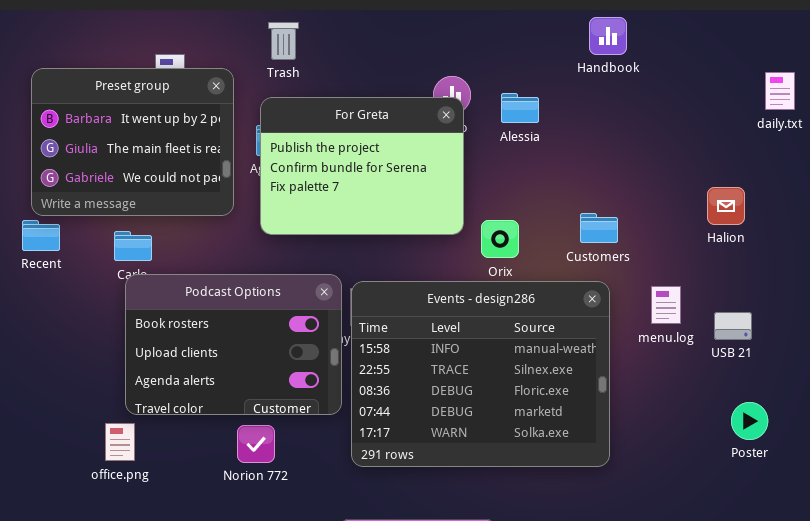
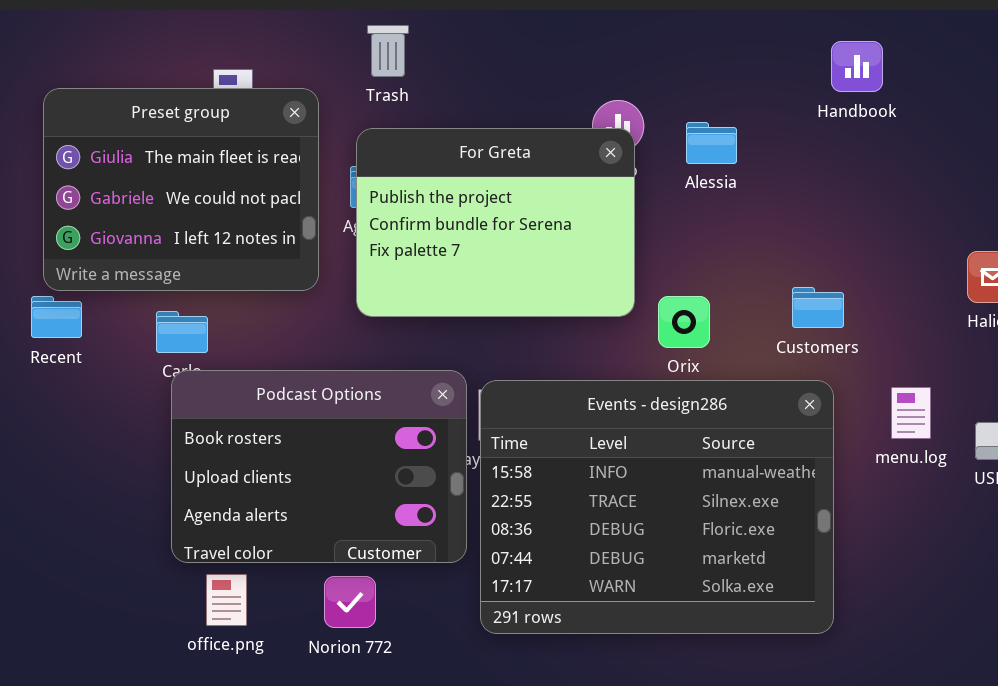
Handbook: [589,17,627,55] -> [831,41,883,92], moved
Preset group: [31,68,234,216] -> [43,88,319,291], scrolled down 1 row
office.png: [105,423,135,461] -> [206,574,247,626], moved

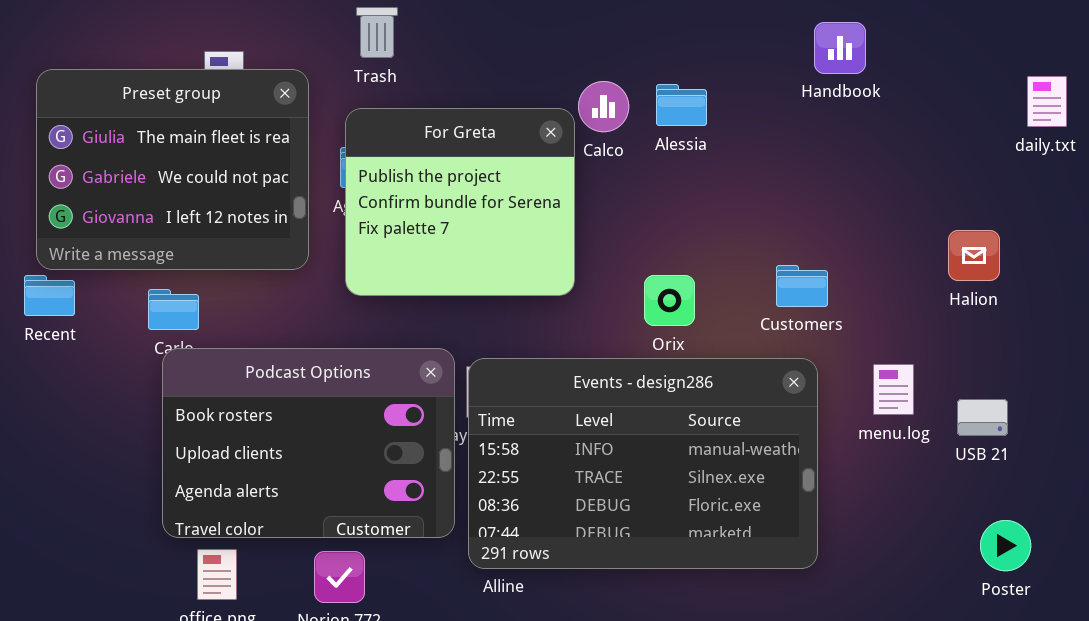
Alessia: [686,122,737,164] -> [656,84,707,126], moved
For Greta: [356,128,635,317] -> [345,108,575,296], resized
Events - design286: [480,380,834,634] -> [468,358,818,569], resized

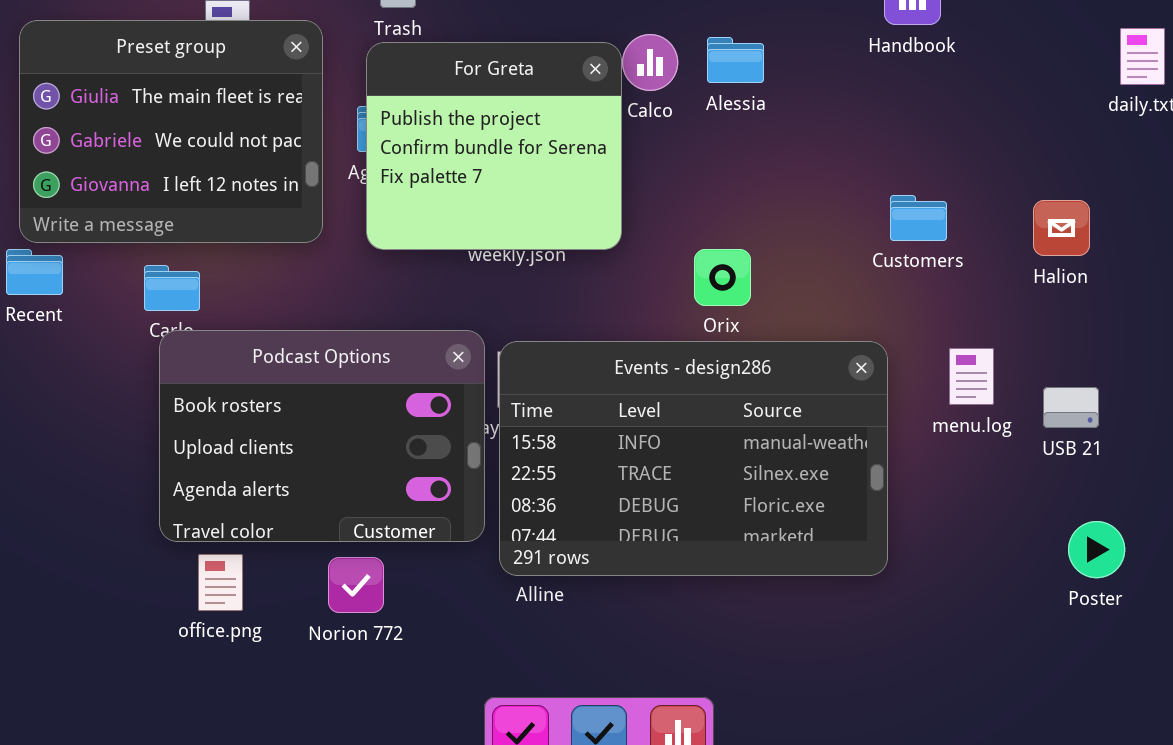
For Greta: [345,108,575,296] -> [366,42,622,250], moved
Customers: [776,265,828,307] -> [890,195,947,241], moved

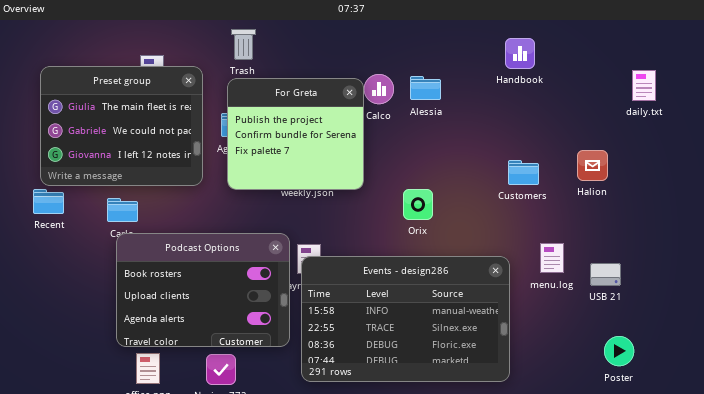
Halion: [1033,200,1090,256] -> [577,150,608,181], moved
Events - design286: [499,341,888,576] -> [301,256,510,382], moved

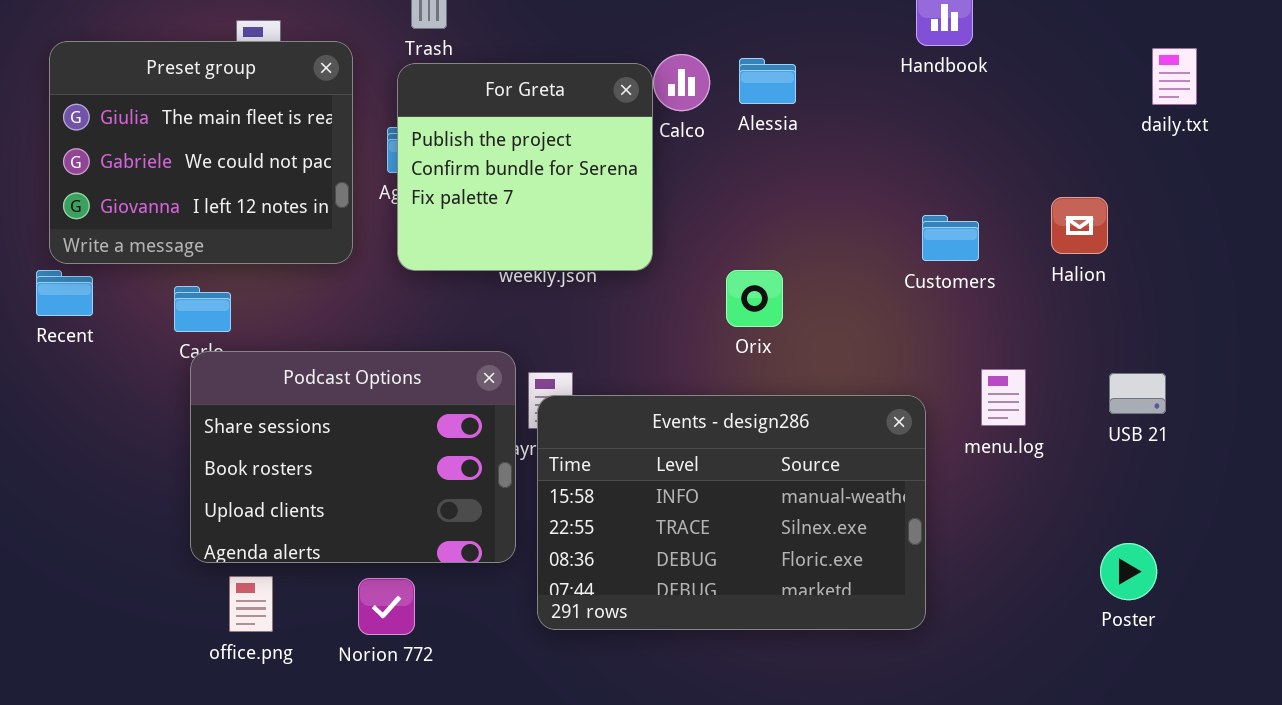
Podcast Options: [116,233,290,347] -> [190,351,516,563], scrolled up 1 row
USB 21: [590,263,621,286] -> [1109,373,1166,414], moved

